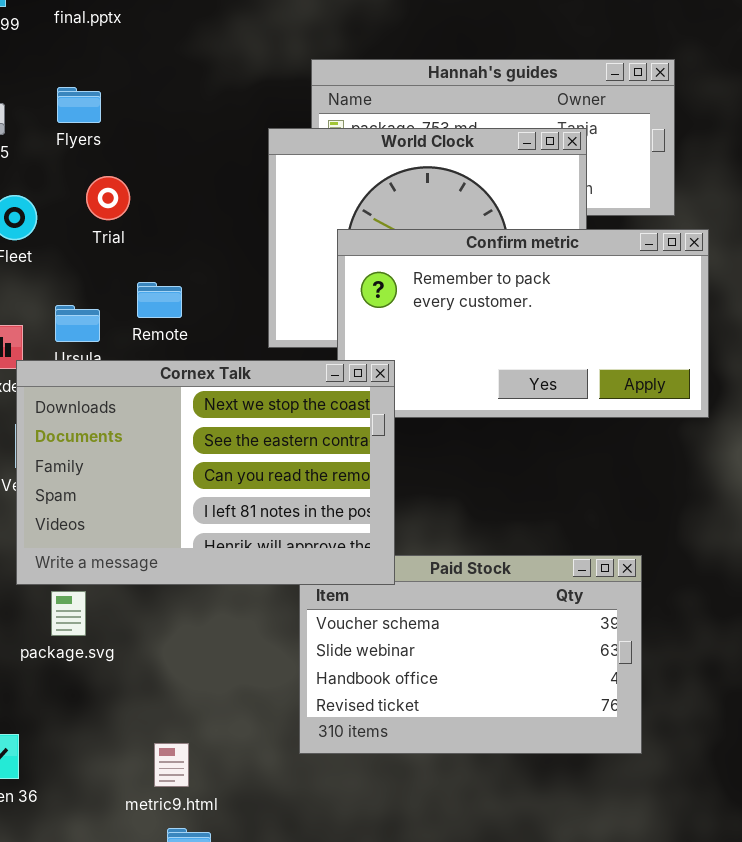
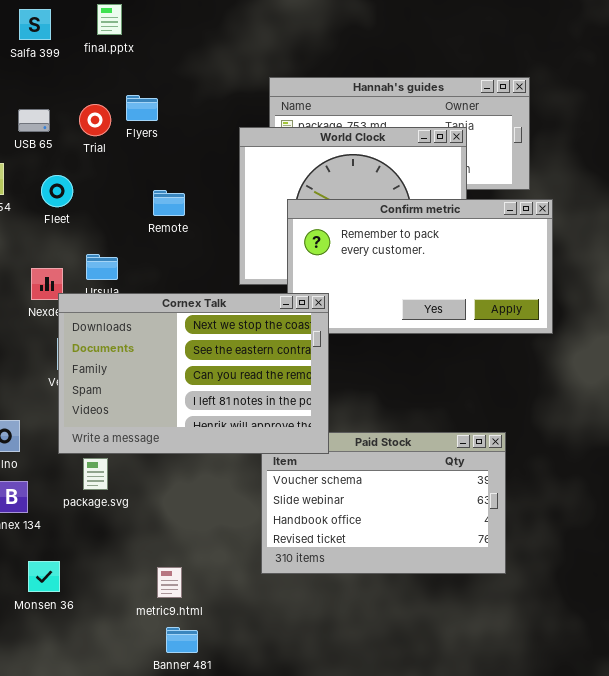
Flyers: [57,87,101,123] -> [126,95,158,121], moved
Trial: [86,176,130,220] -> [79,104,111,136], moved
Remote: [137,282,182,318] -> [153,190,185,216], moved

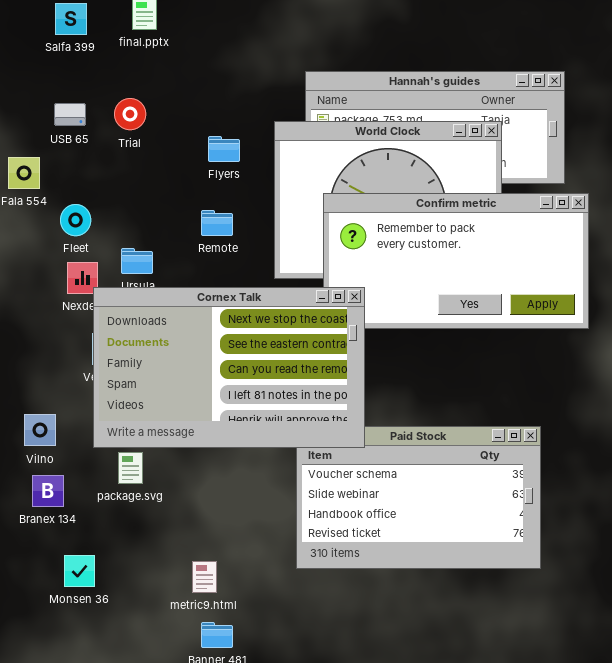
Flyers: [126,95,158,121] -> [208,136,240,162], moved
Fleet: [41,175,73,207] -> [60,204,91,236], moved
Remote: [153,190,185,216] -> [201,210,233,236], moved

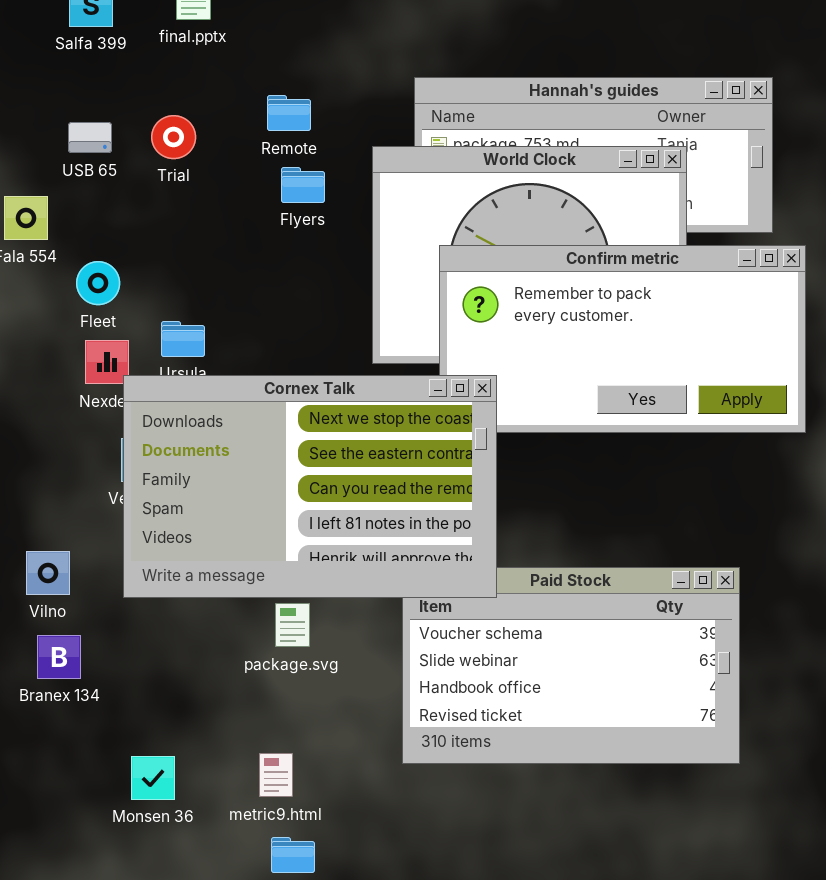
Remote: [201,210,233,236] -> [267,95,311,131], moved
package.svg: [118,452,143,484] -> [275,603,310,647], moved
Monsen 36: [64,555,95,587] -> [131,756,175,800], moved

